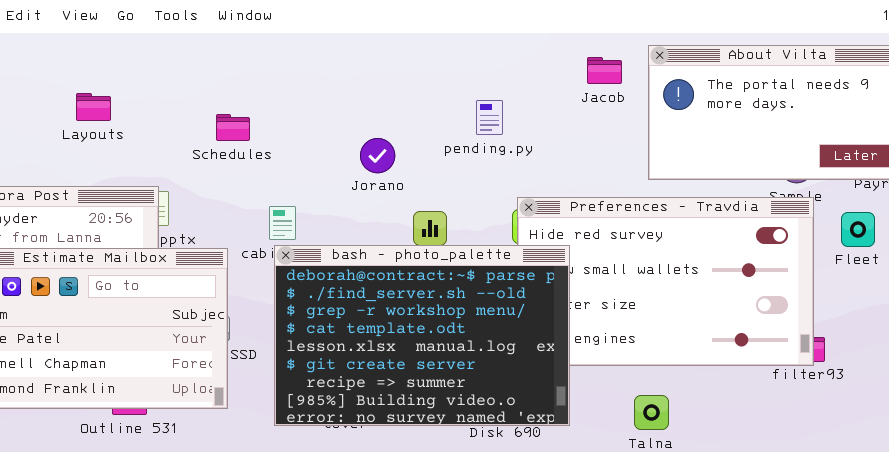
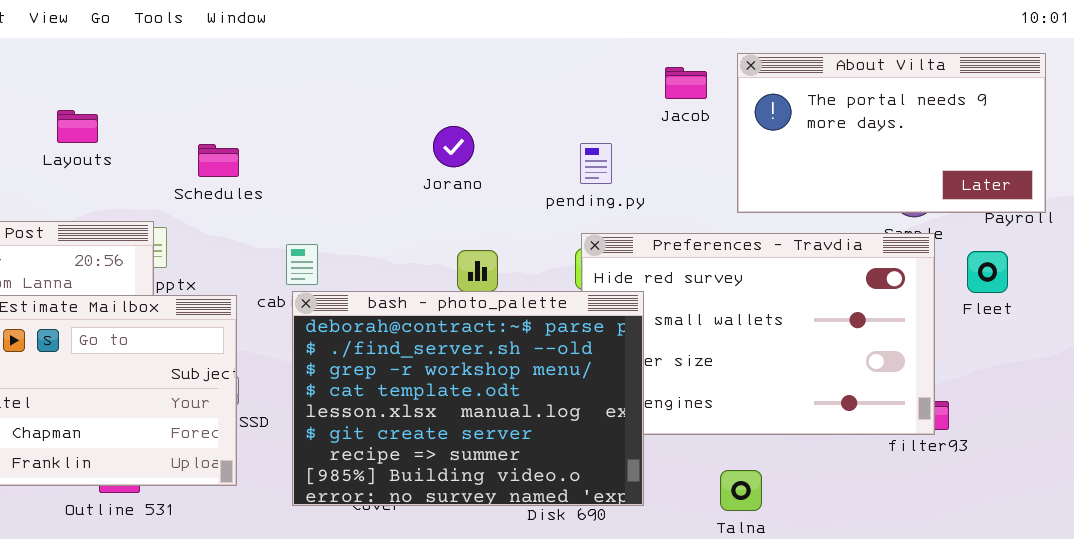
pending.py: [476,100,503,135] -> [580,143,612,184], moved
Schedules: [216,114,250,141] -> [198,144,239,177], moved
Jorano: [360,138,395,173] -> [433,126,474,167], moved

